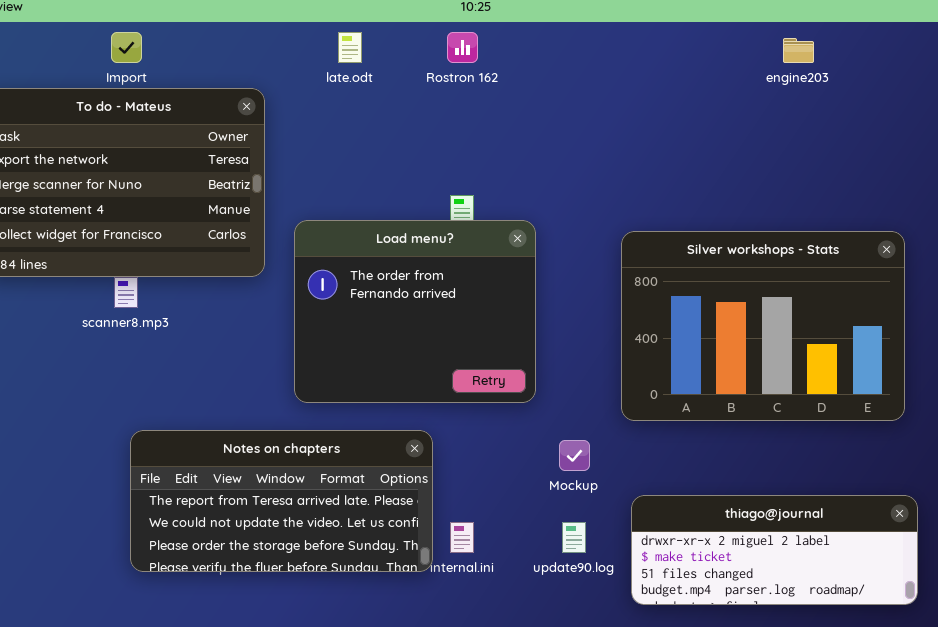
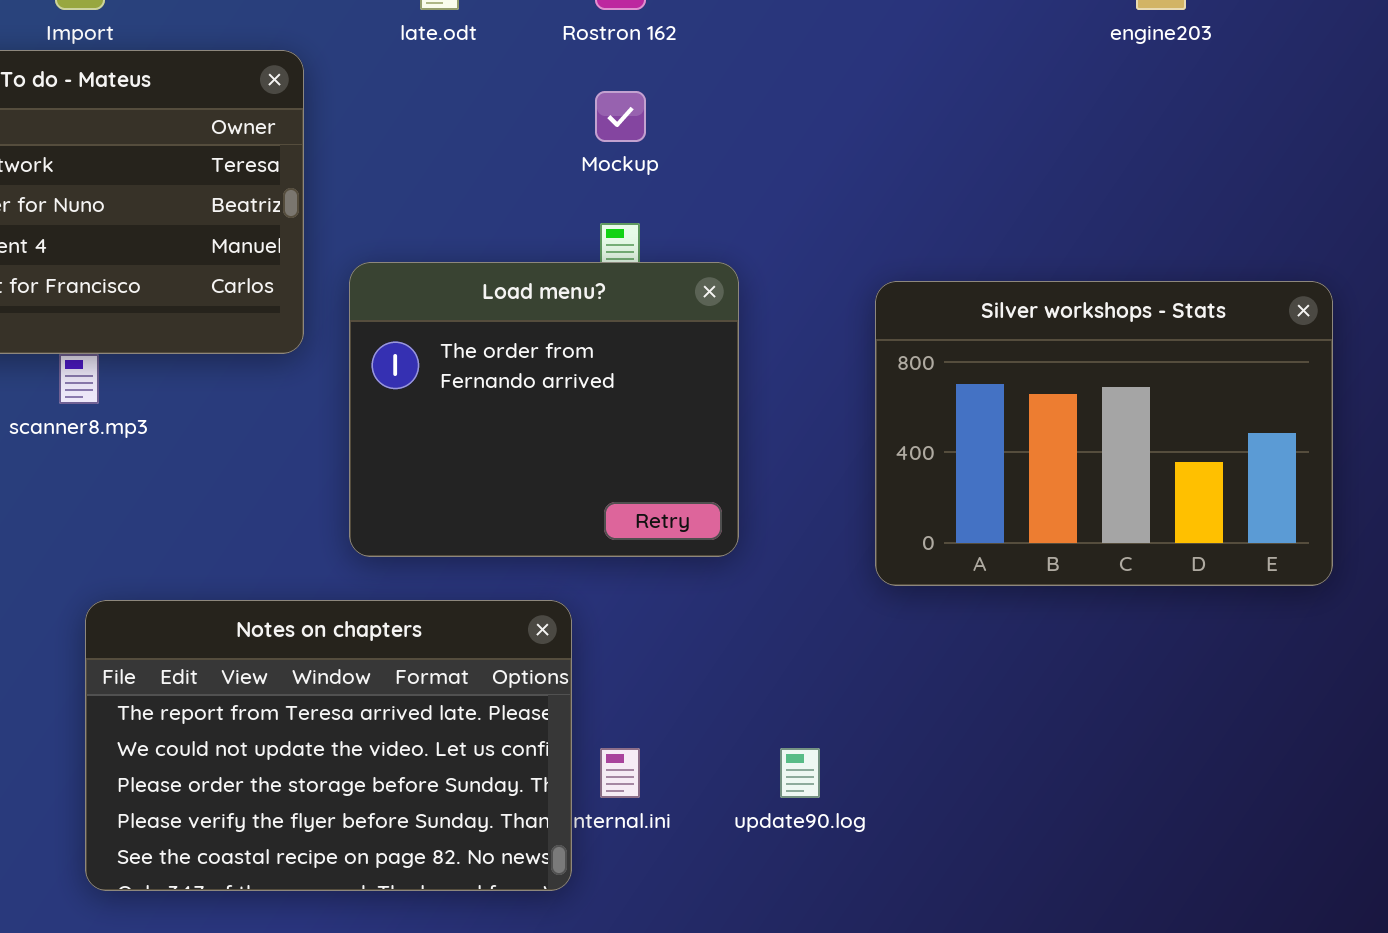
Notes on chapters: [130,430,433,572] -> [85,600,572,891], resized
Mockup: [559,440,590,471] -> [595,91,646,142], moved
thiago@journal: [631,495,918,605] -> none, closed

